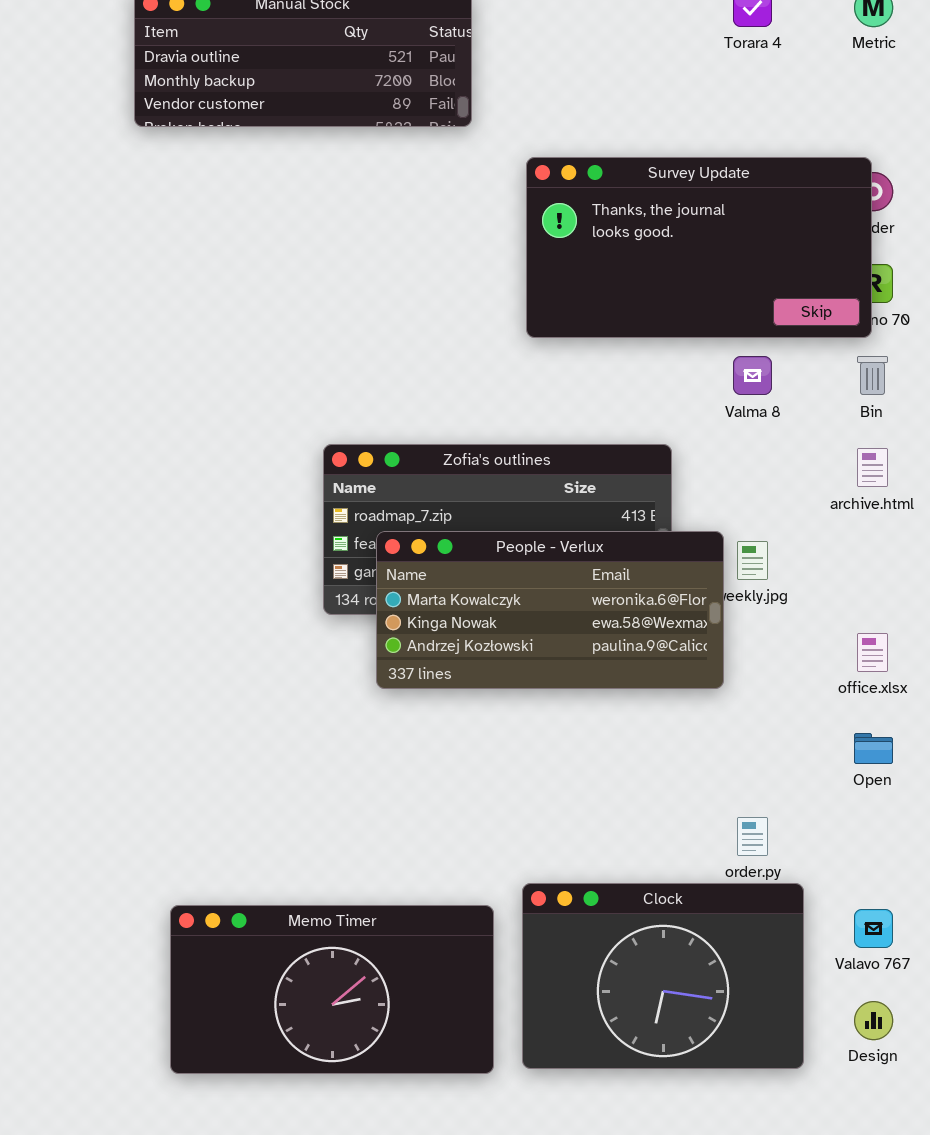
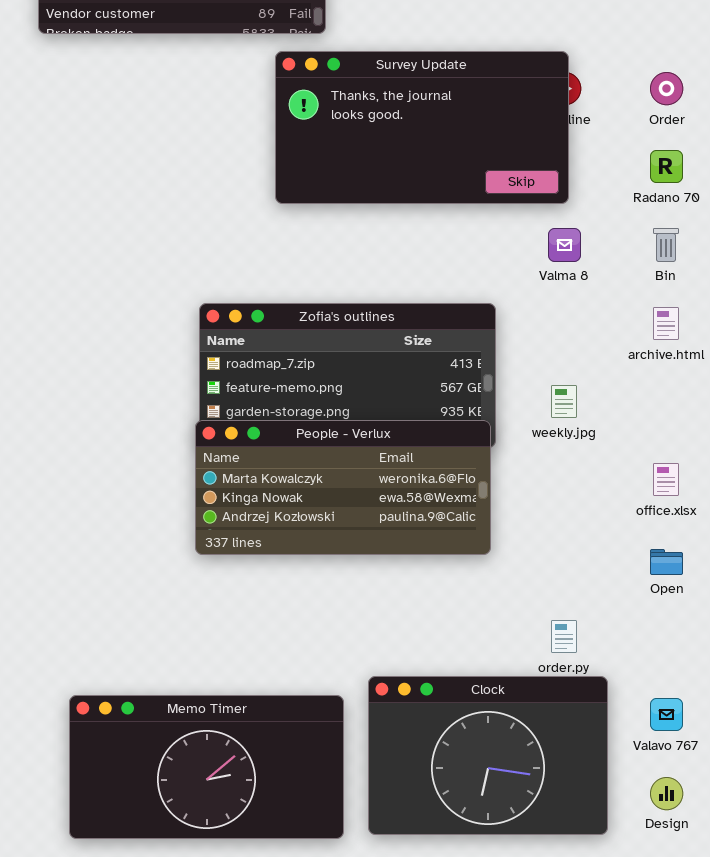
Survey Update: [526,157,872,338] -> [275,51,569,204], moved
People - Verlux: [376,531,724,689] -> [195,420,491,555], moved

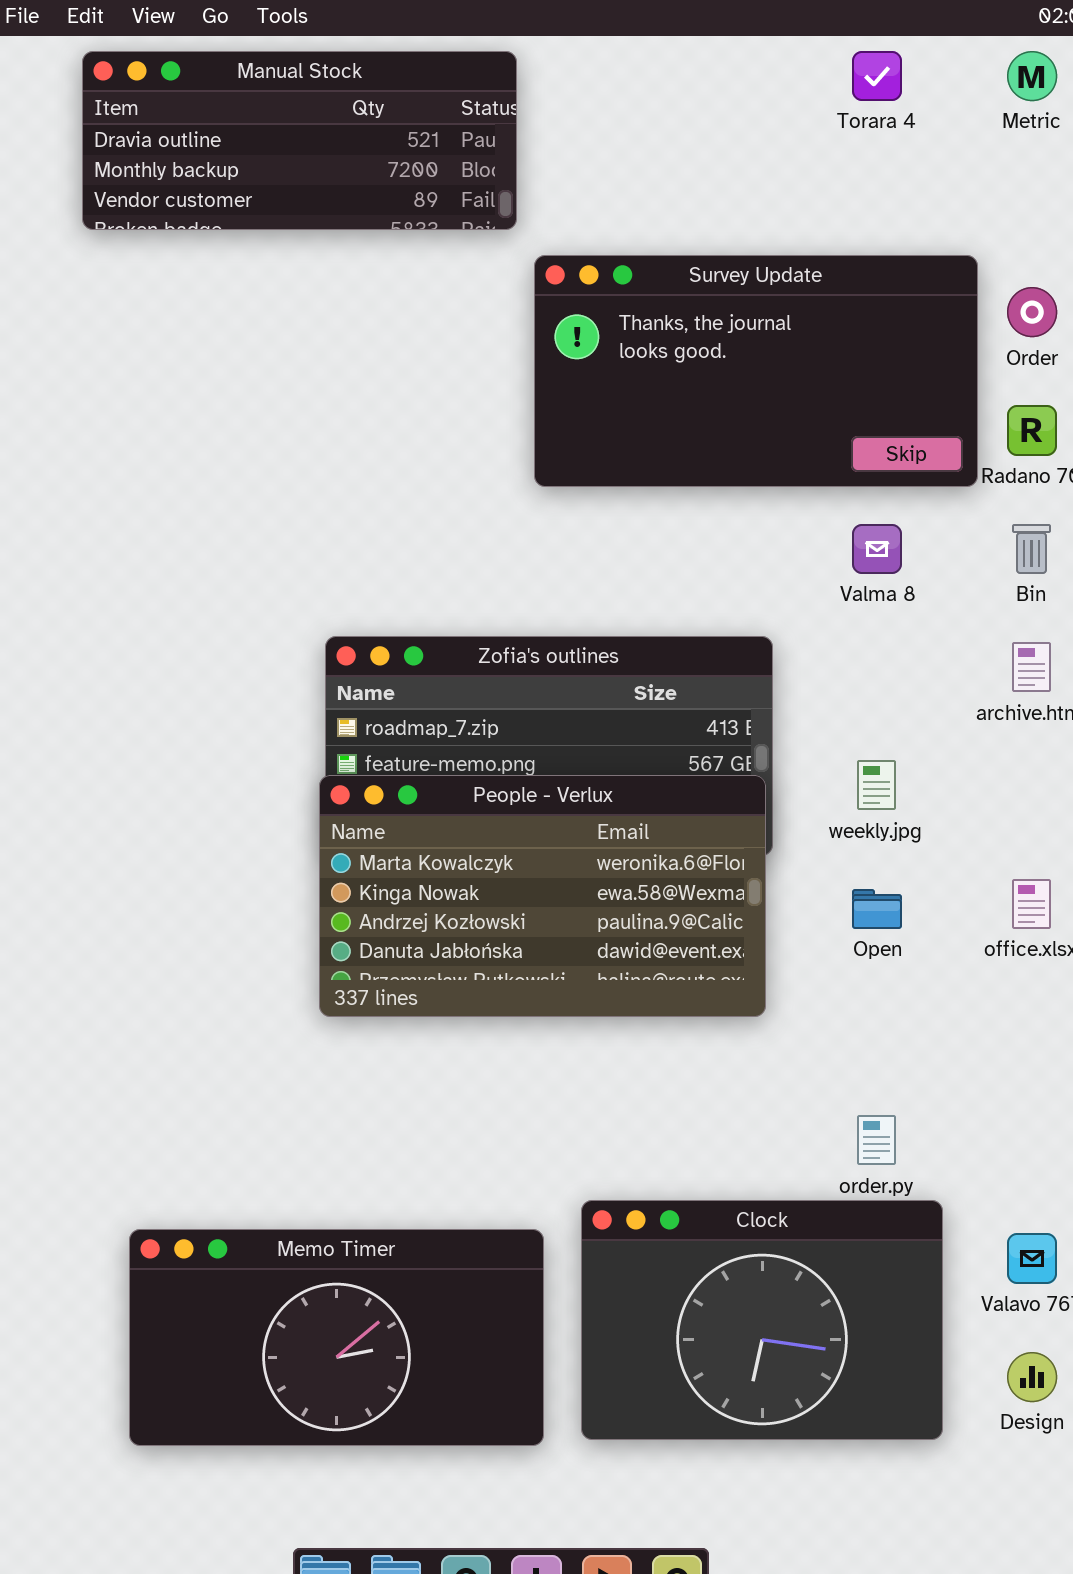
Survey Update: [275,51,569,204] -> [534,255,978,487], moved
People - Verlux: [195,420,491,555] -> [319,775,766,1017], resized
Open: [650,549,683,575] -> [852,889,902,929], moved

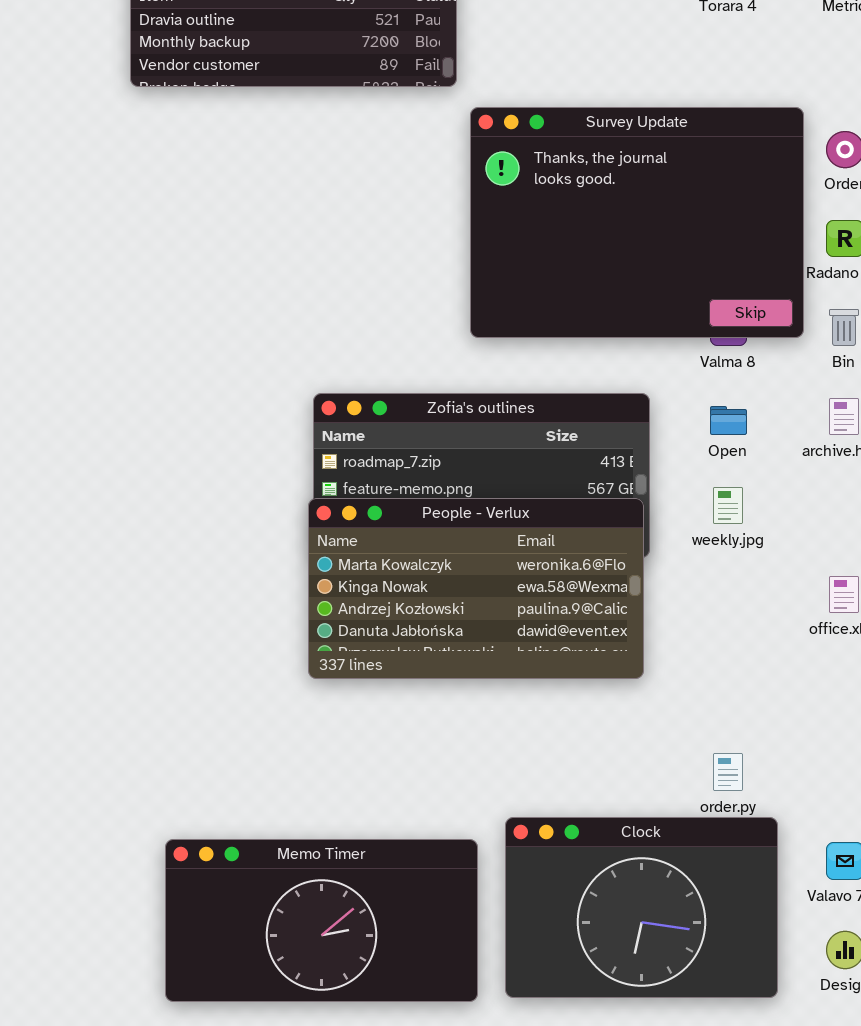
Survey Update: [534,255,978,487] -> [470,107,804,338], resized
Open: [852,889,902,929] -> [710,406,747,435], moved

